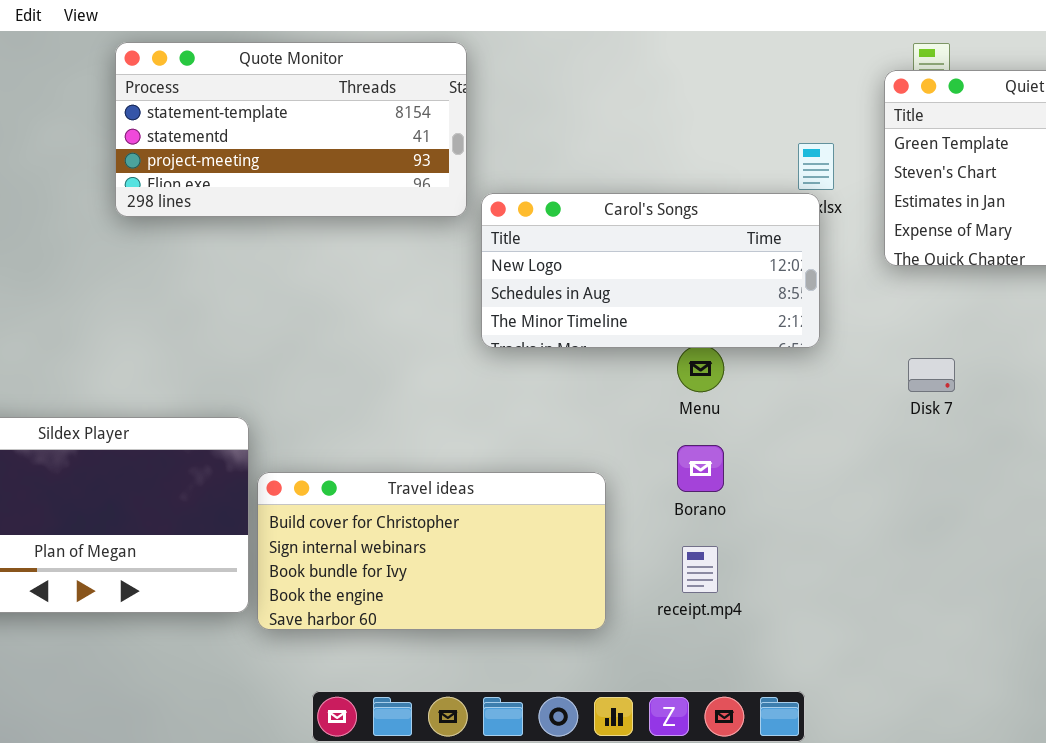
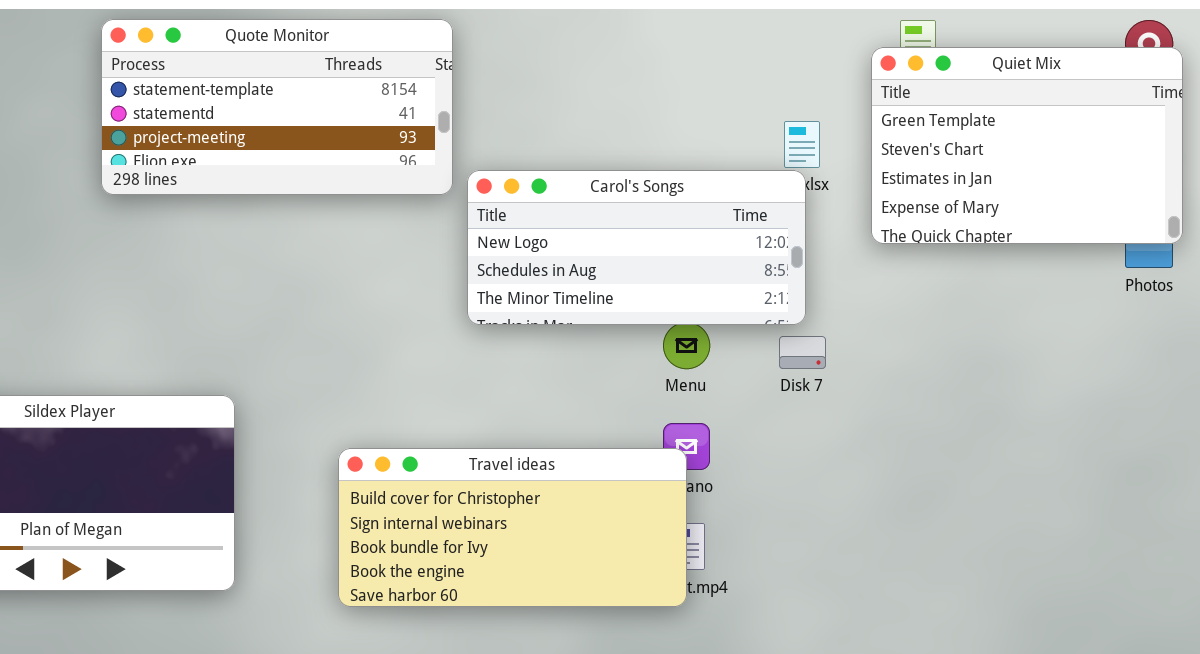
Disk 7: [908,358,955,392] -> [779,336,826,369], moved
Travel ideas: [257,472,606,630] -> [338,448,687,607], moved

